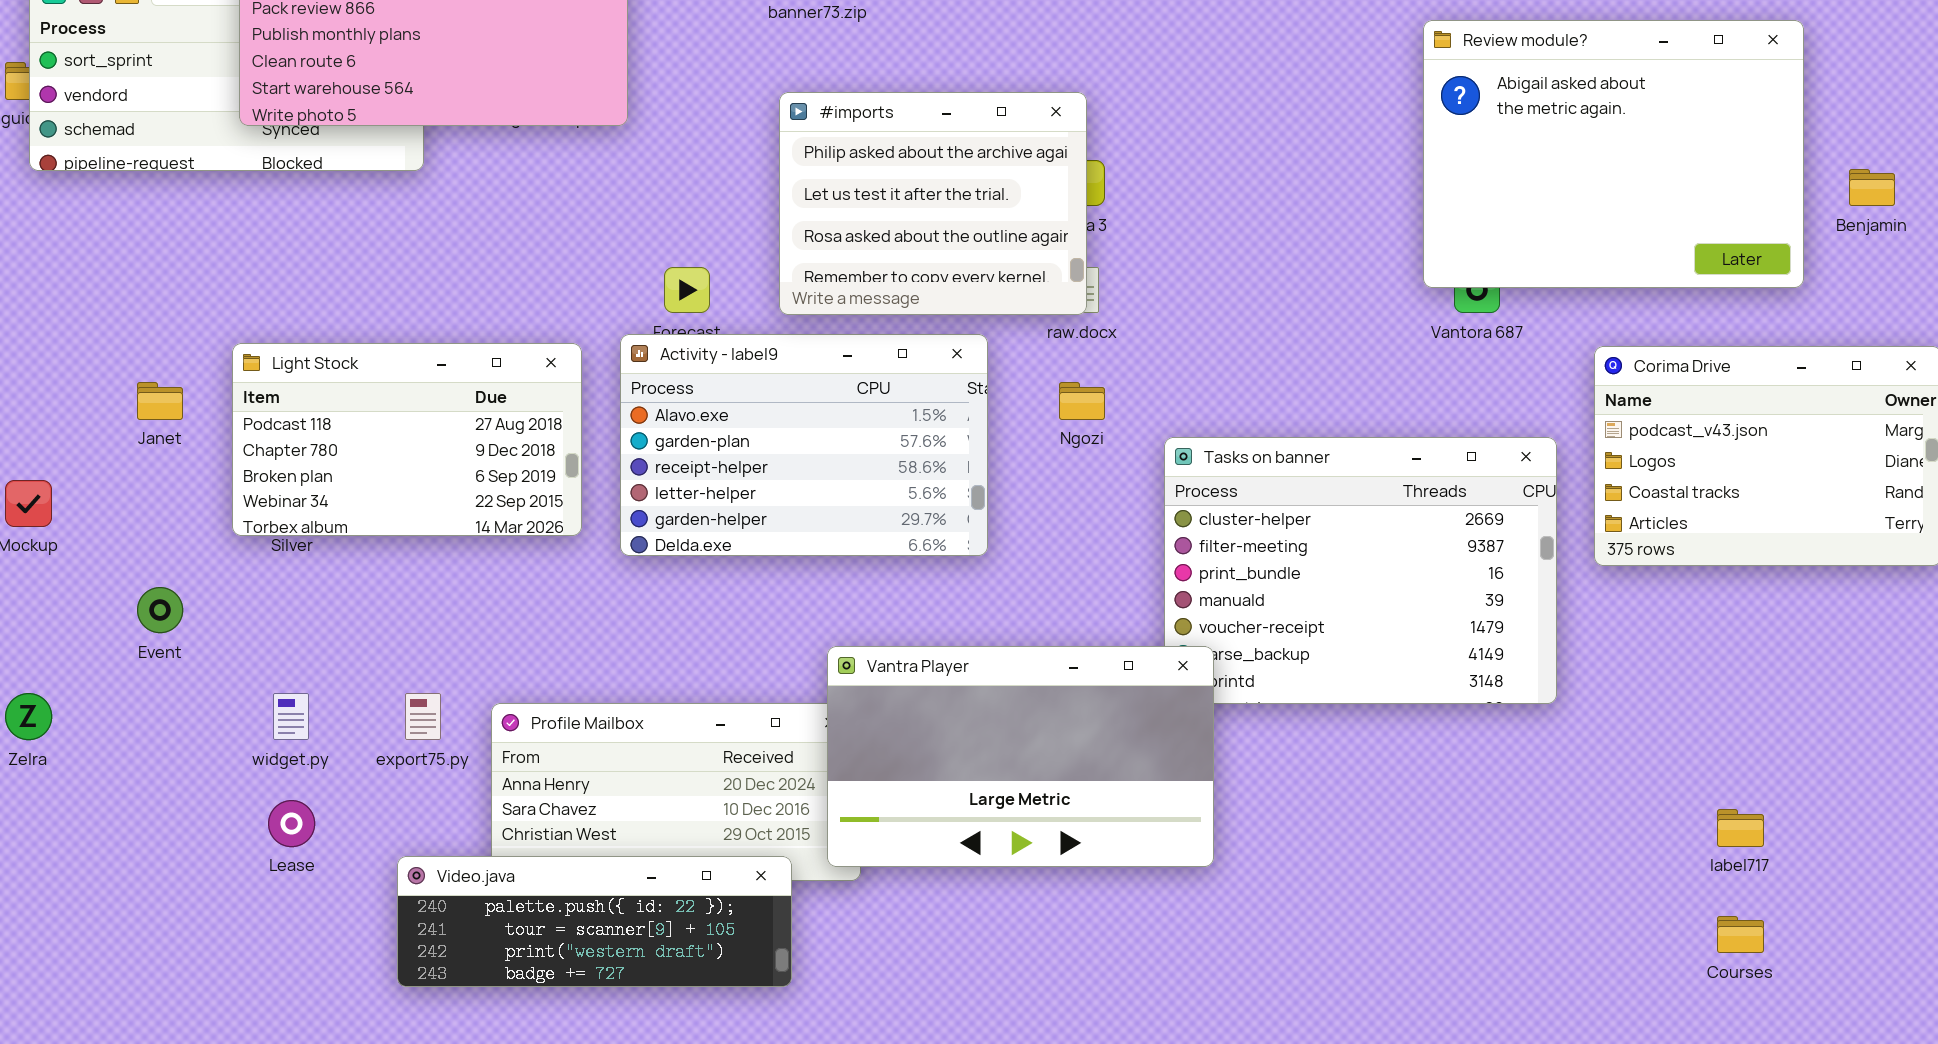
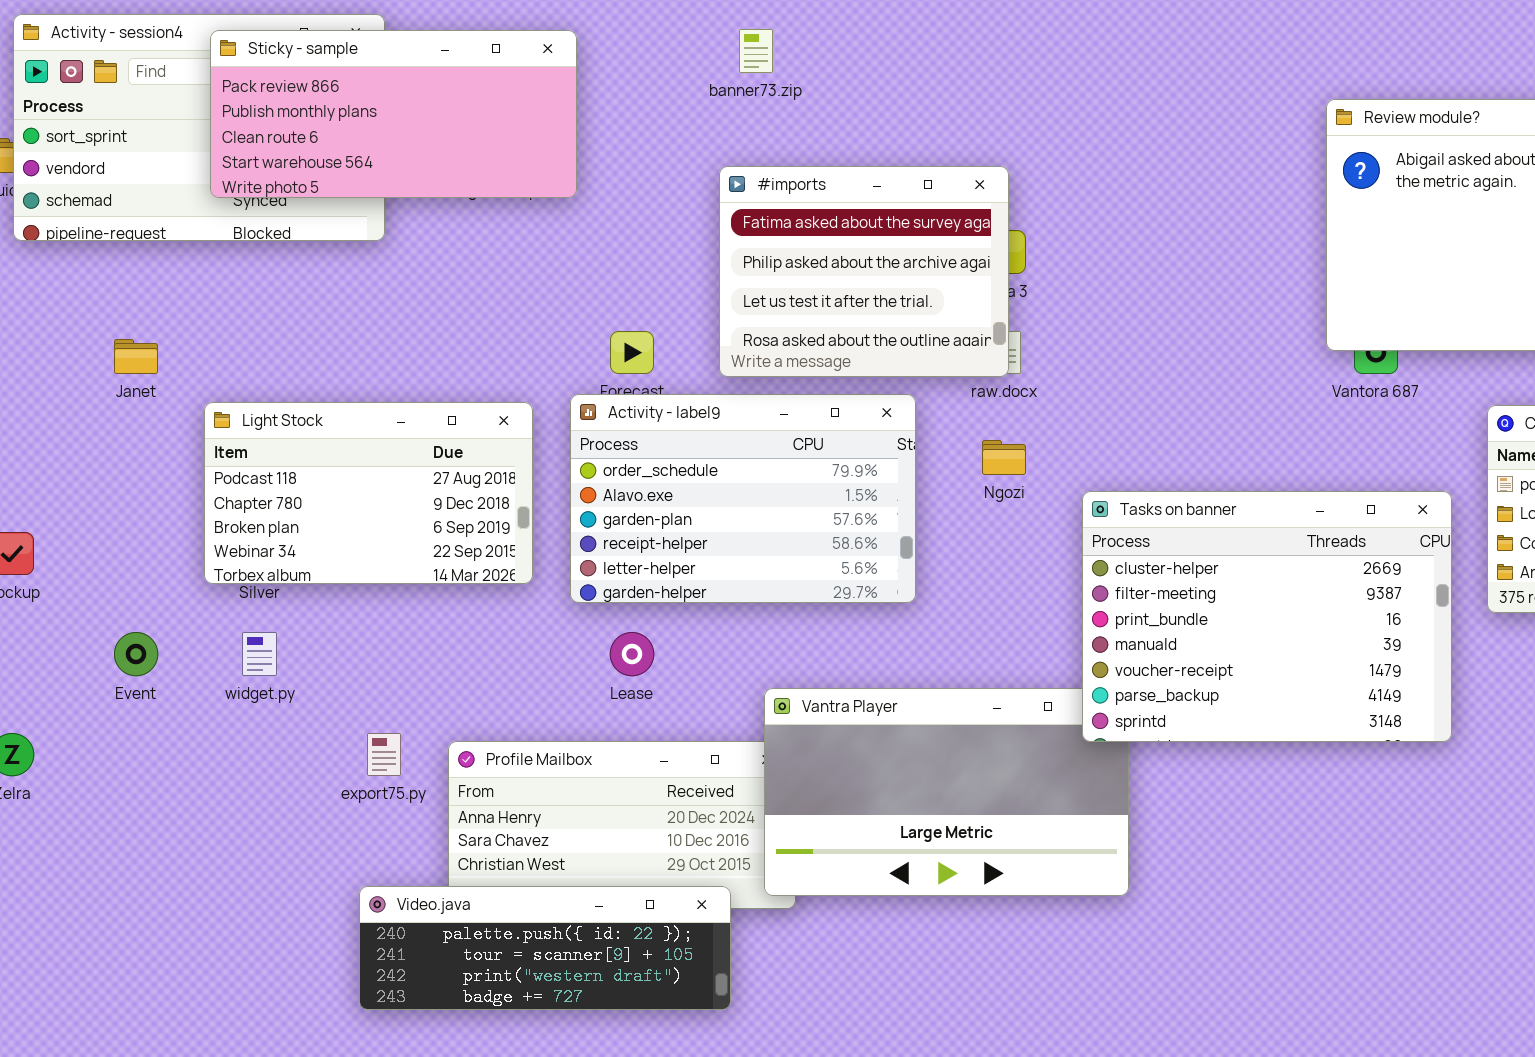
#imports: [779,92,1087,315] -> [719,166,1009,377], scrolled up 1 row
Activity - label9: [620,334,988,556] -> [570,394,916,603], scrolled up 1 row
Janet: [137,382,183,420] -> [114,339,158,374], moved
Tasks on banner: [1164,437,1557,704] -> [1082,491,1452,742], raised
widget.py: [273,693,309,740] -> [242,632,277,676], moved
Lease: [268,800,315,847] -> [610,632,654,676], moved

